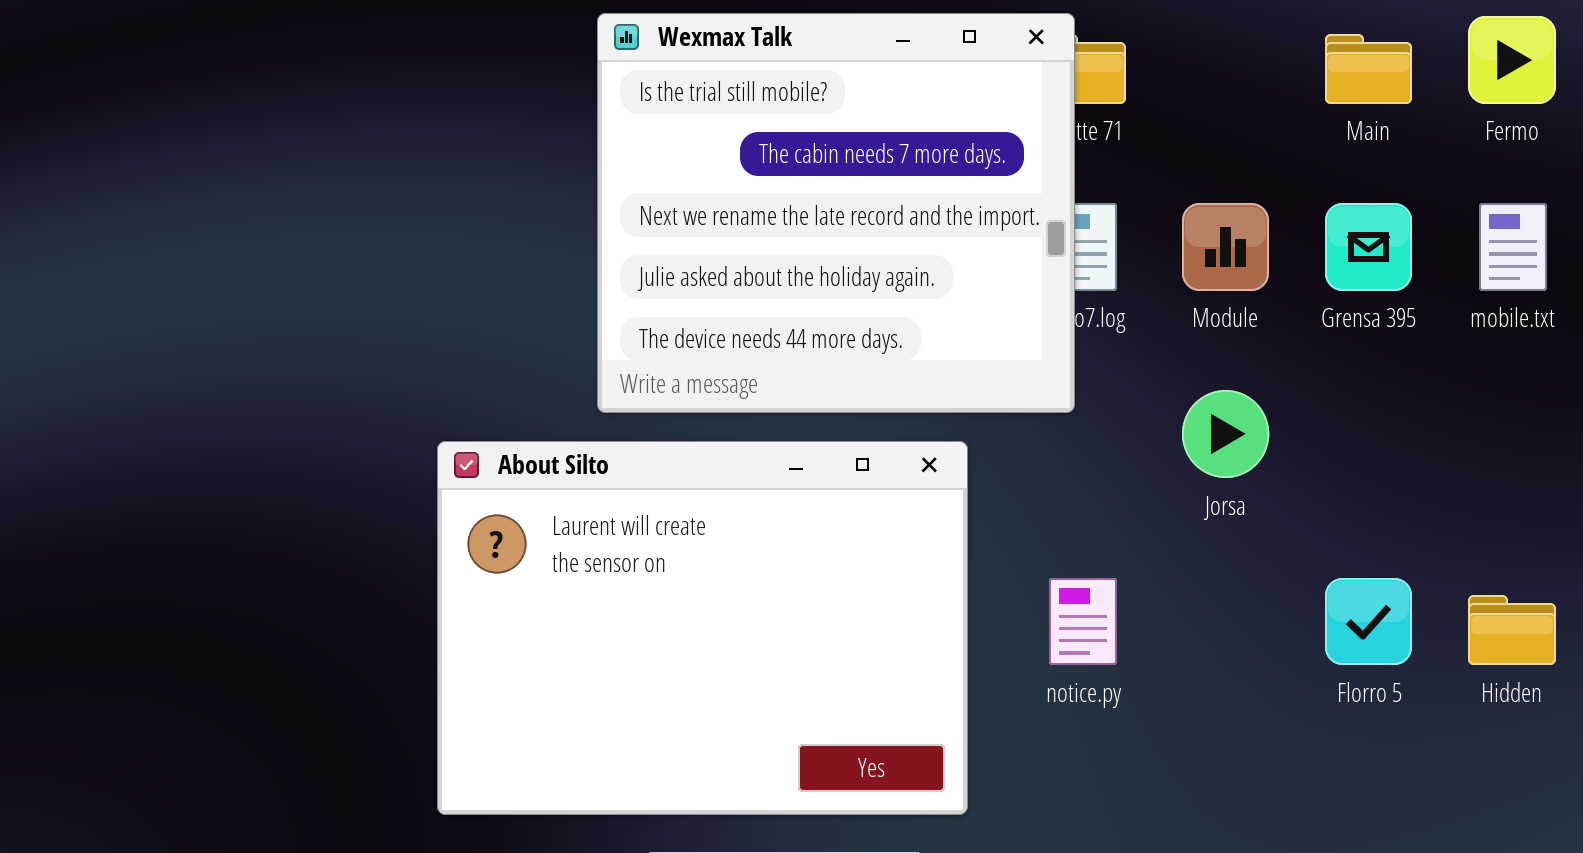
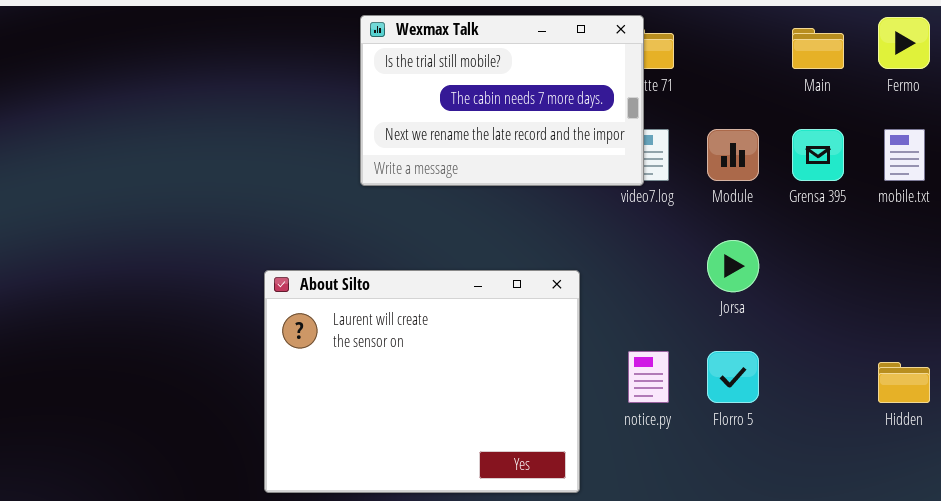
Wexmax Talk: [597,13,1075,413] -> [360,15,644,186], resized
Florro 5: [1325,578,1412,665] -> [707,351,759,403], moved

